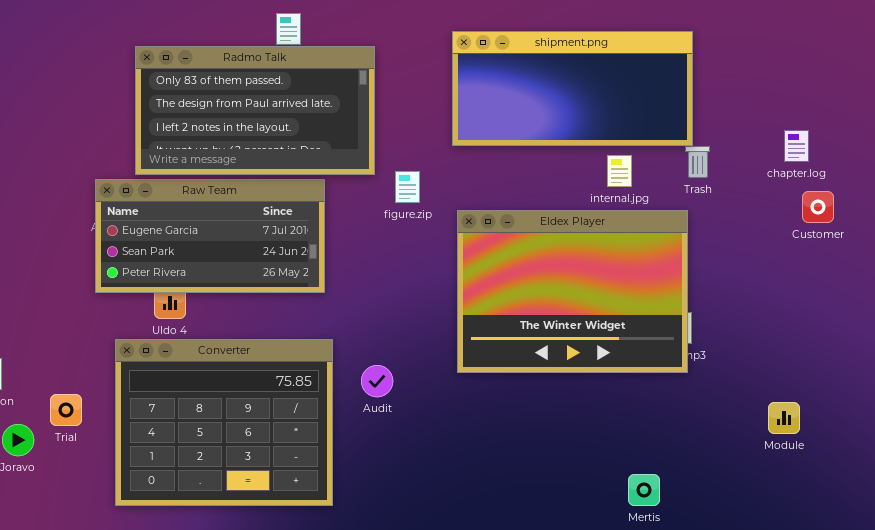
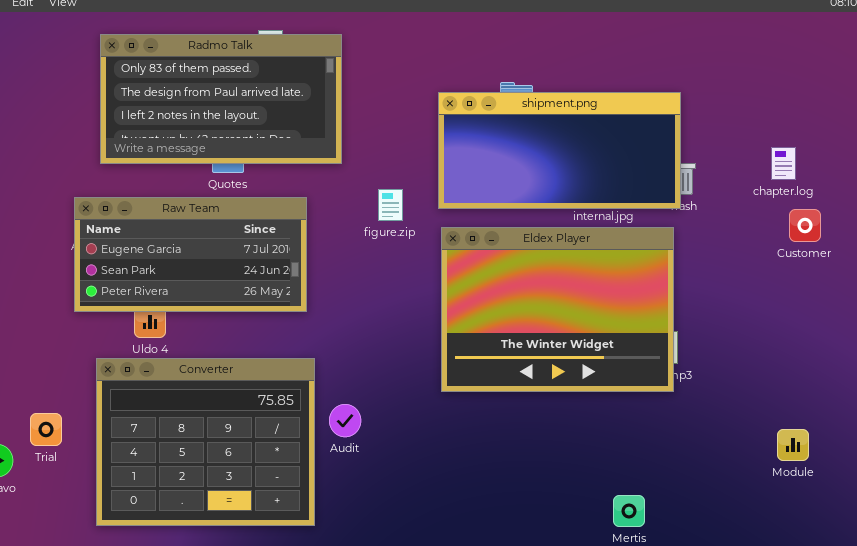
shipment.png: [452,31,693,146] -> [438,92,681,209], moved
Radmo Talk: [135,46,375,175] -> [100,34,342,164], moved
Audit: [361,365,393,397] -> [329,404,361,437], moved
Module: [768,402,800,434] -> [777,429,809,461], moved

